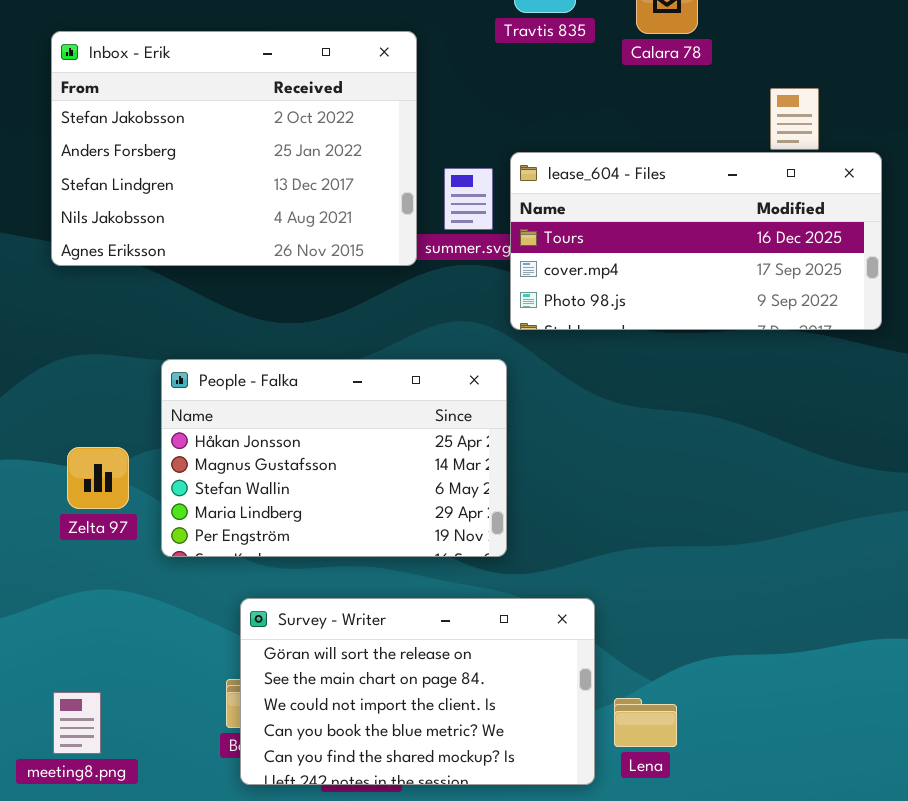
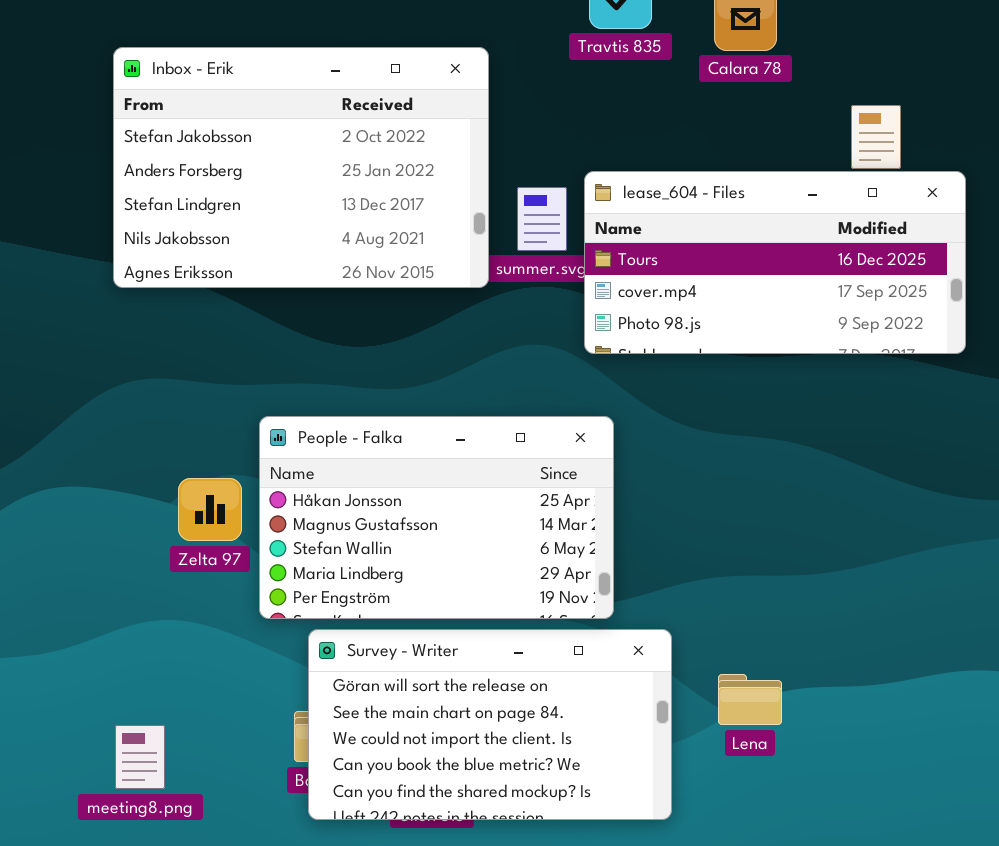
People - Falka: [161,359,507,557] -> [259,416,614,619], moved
Zelta 97: [67,447,129,509] -> [178,478,242,541], moved
Lena: [614,698,677,747] -> [718,674,782,725], moved

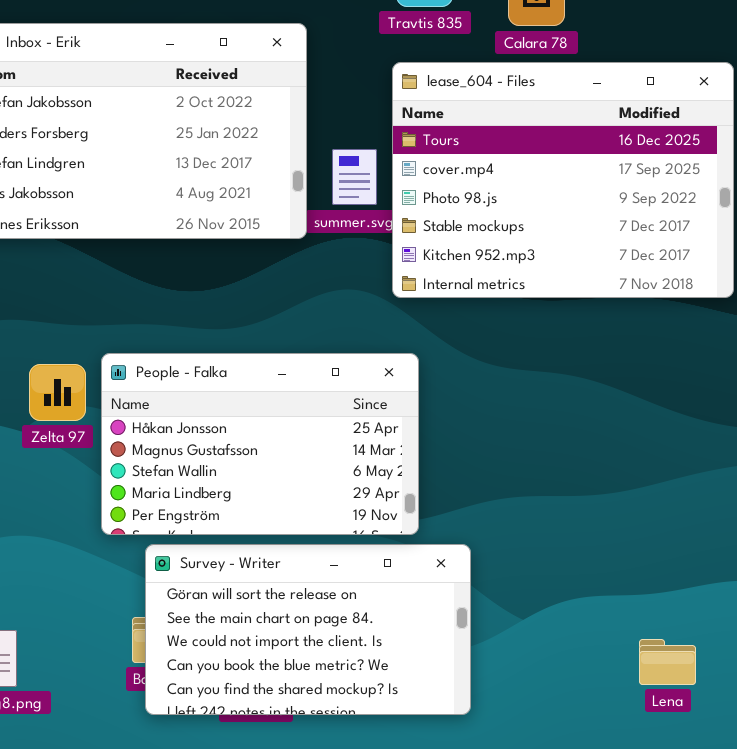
lease_604 - Files: [584,171,966,354] -> [392,62,734,298], resized
Zelta 97: [178,478,242,541] -> [29,364,86,421], moved
Lena: [718,674,782,725] -> [639,639,696,685], moved

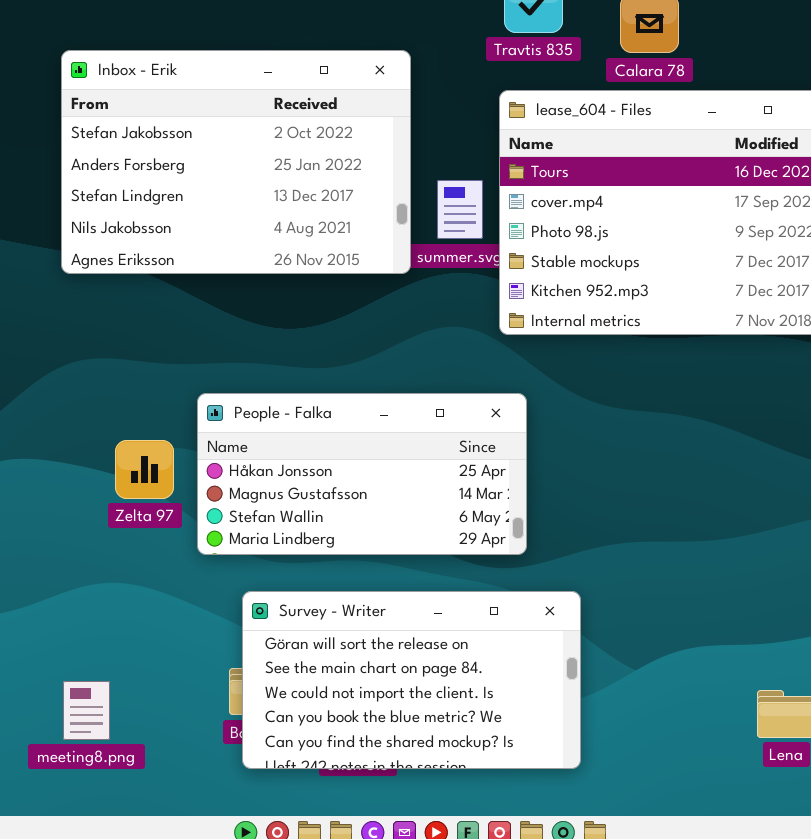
People - Falka: [101,353,419,535] -> [197,393,527,555], resized
Zelta 97: [29,364,86,421] -> [115,440,174,499], moved

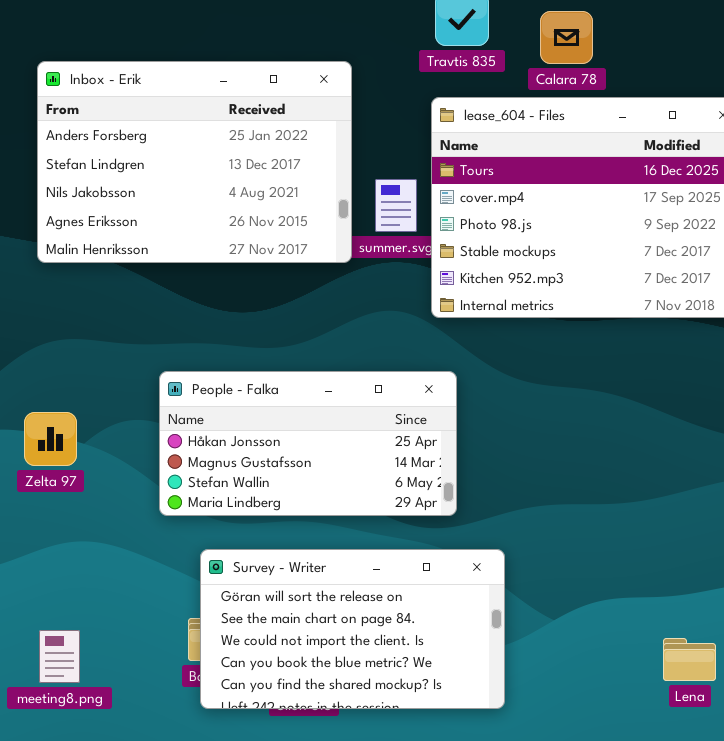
Inbox - Erik: [61,50,411,274] -> [37,61,352,263], scrolled down 1 row
Zelta 97: [115,440,174,499] -> [24,412,77,466], moved

